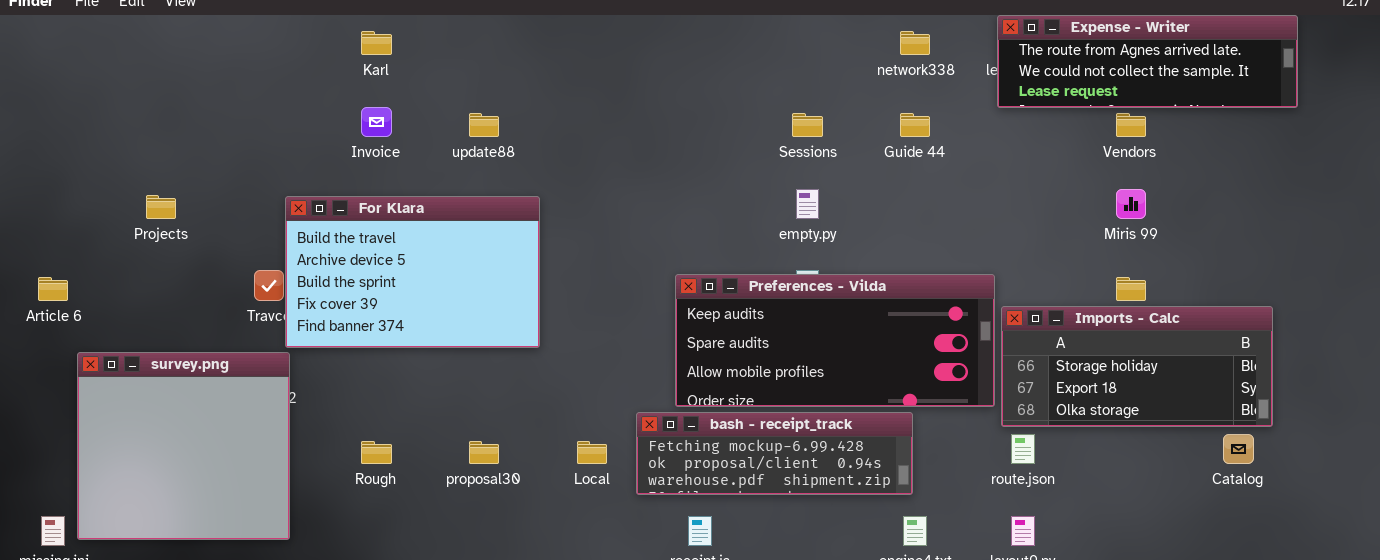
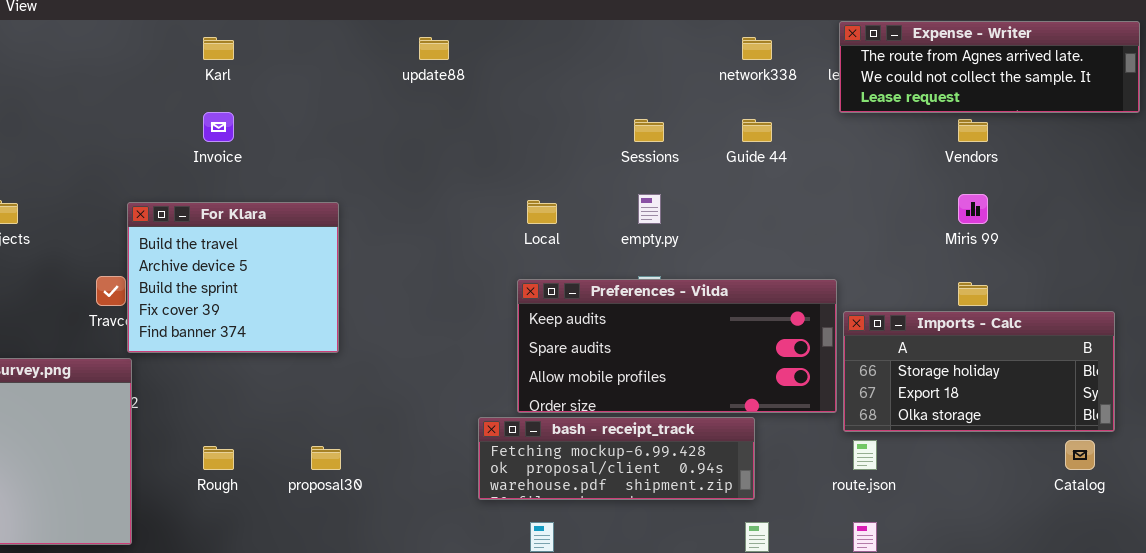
update88: [469,113,499,137] -> [419,37,449,60], moved
For Klara: [285,196,540,348] -> [127,202,339,353], resized
Local: [577,441,607,464] -> [527,200,557,224], moved

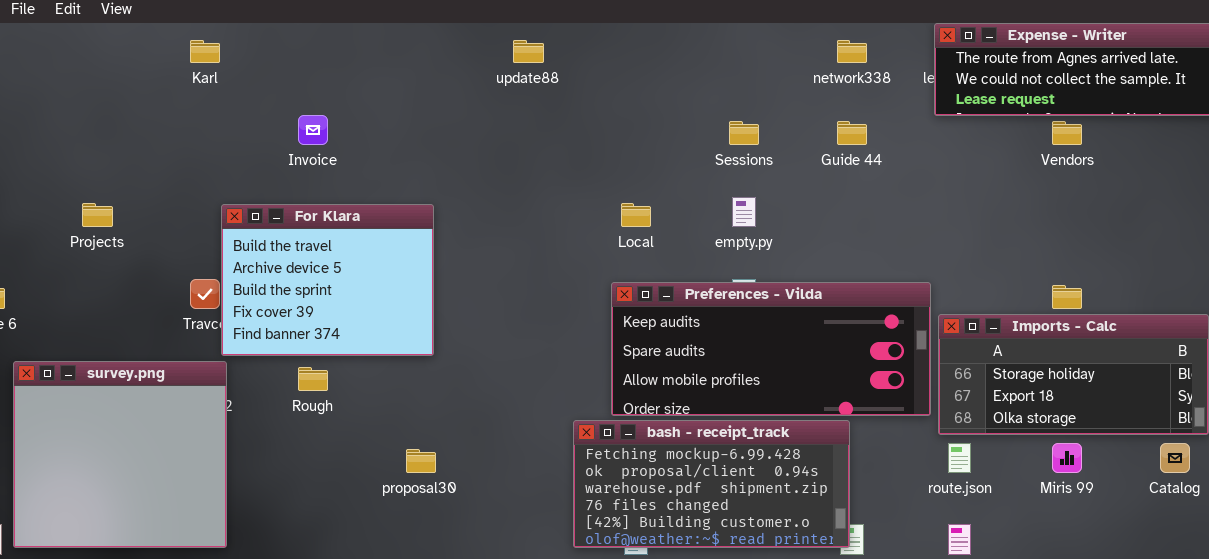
Karl: [203,37,234,60] -> [190,40,220,63], moved
Miris 99: [958,194,988,224] -> [1052,443,1082,473], moved
bash - receipt_track: [478,417,755,500] -> [573,420,850,548], resized
Rough: [203,446,234,470] -> [298,367,328,391], moved

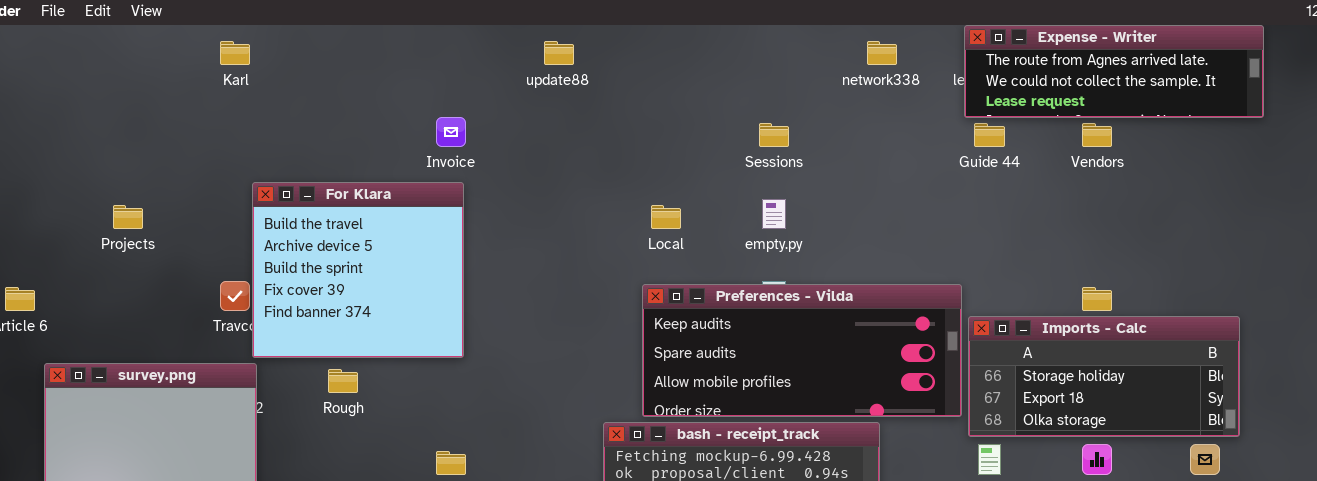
Invoice: [298,115,328,145] -> [436,117,466,147], moved
Guide 44: [837,121,867,145] -> [974,123,1005,147], moved
For Klara: [221,204,434,356] -> [252,182,464,358], resized

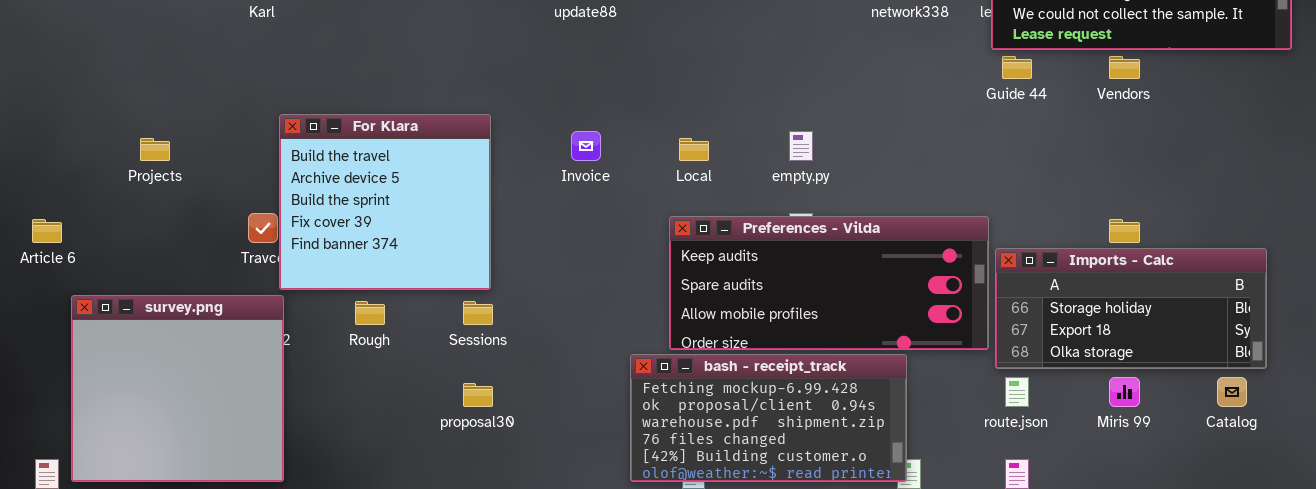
Invoice: [436,117,466,147] -> [571,131,601,161], moved
Sessions: [759,123,789,147] -> [463,301,493,325], moved

